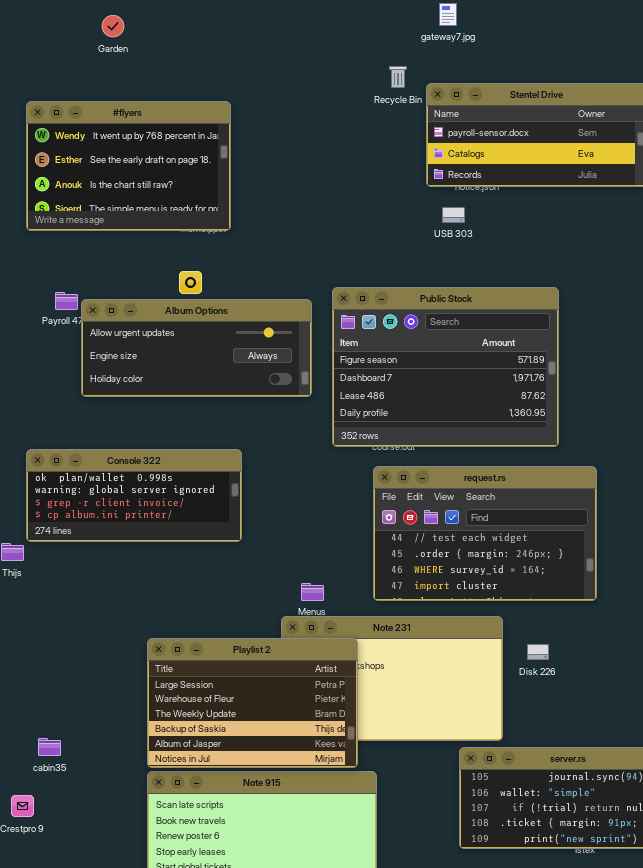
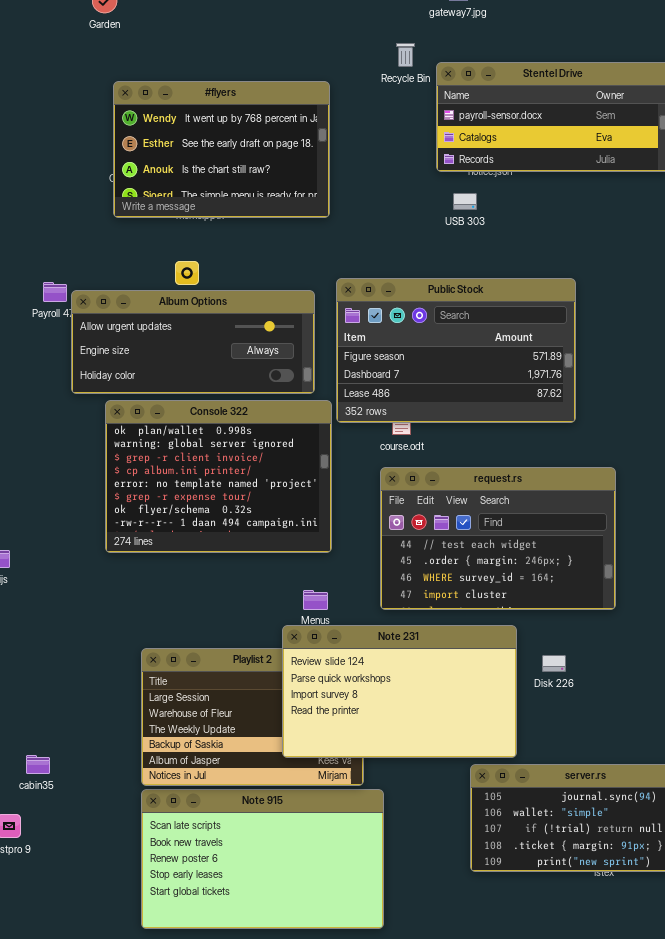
#flyers: [26,101,231,231] -> [113,81,330,218], moved
Public Stock: [332,287,559,447] -> [336,278,576,423], resized
Console 322: [26,449,242,542] -> [105,400,332,553], moved, resized
Note 231: [281,616,503,741] -> [282,625,517,758], raised

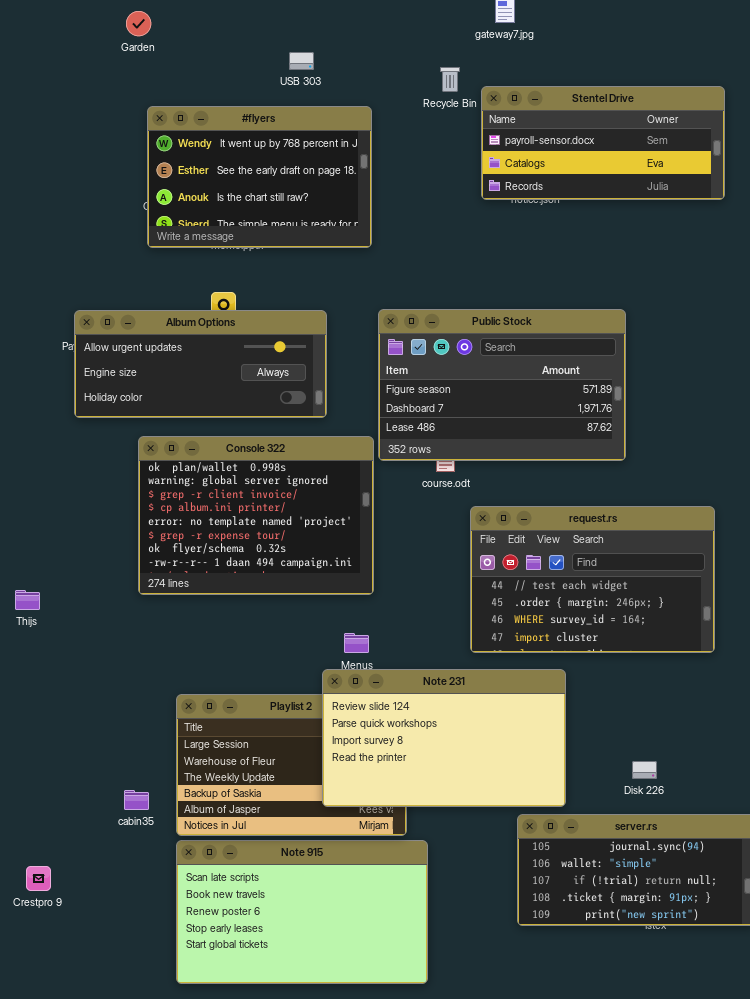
USB 303: [453,193,477,210] -> [289,52,314,70], moved
Album Options: [71,290,315,394] -> [74,310,327,418], moved
request.rs: [380,467,616,610] -> [470,506,715,653], moved
Disk 226: [542,655,566,672] -> [632,761,657,779], moved
cabin35: [26,755,50,774] -> [124,790,149,810], moved

